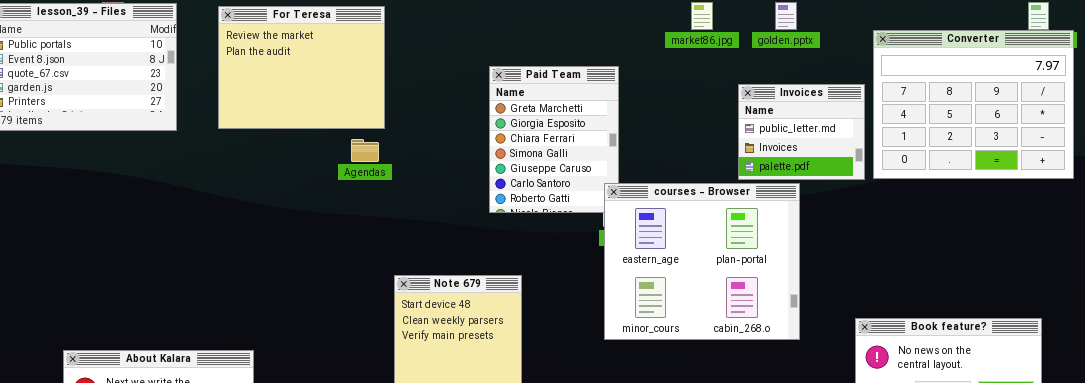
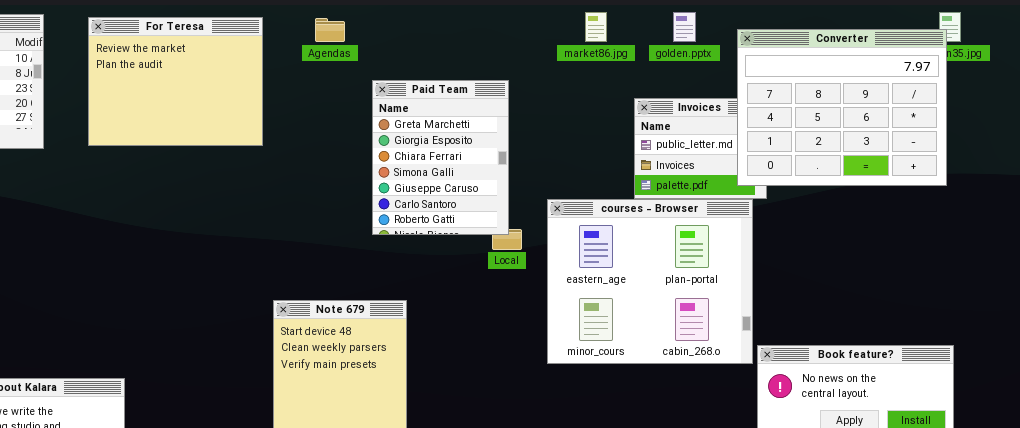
Converter: [873,30,1074,179] -> [737,29,947,186], moved
Agendas: [351,139,379,162] -> [315,18,345,42], moved
courses - Browser: [604,183,800,340] -> [547,199,753,364], moved

